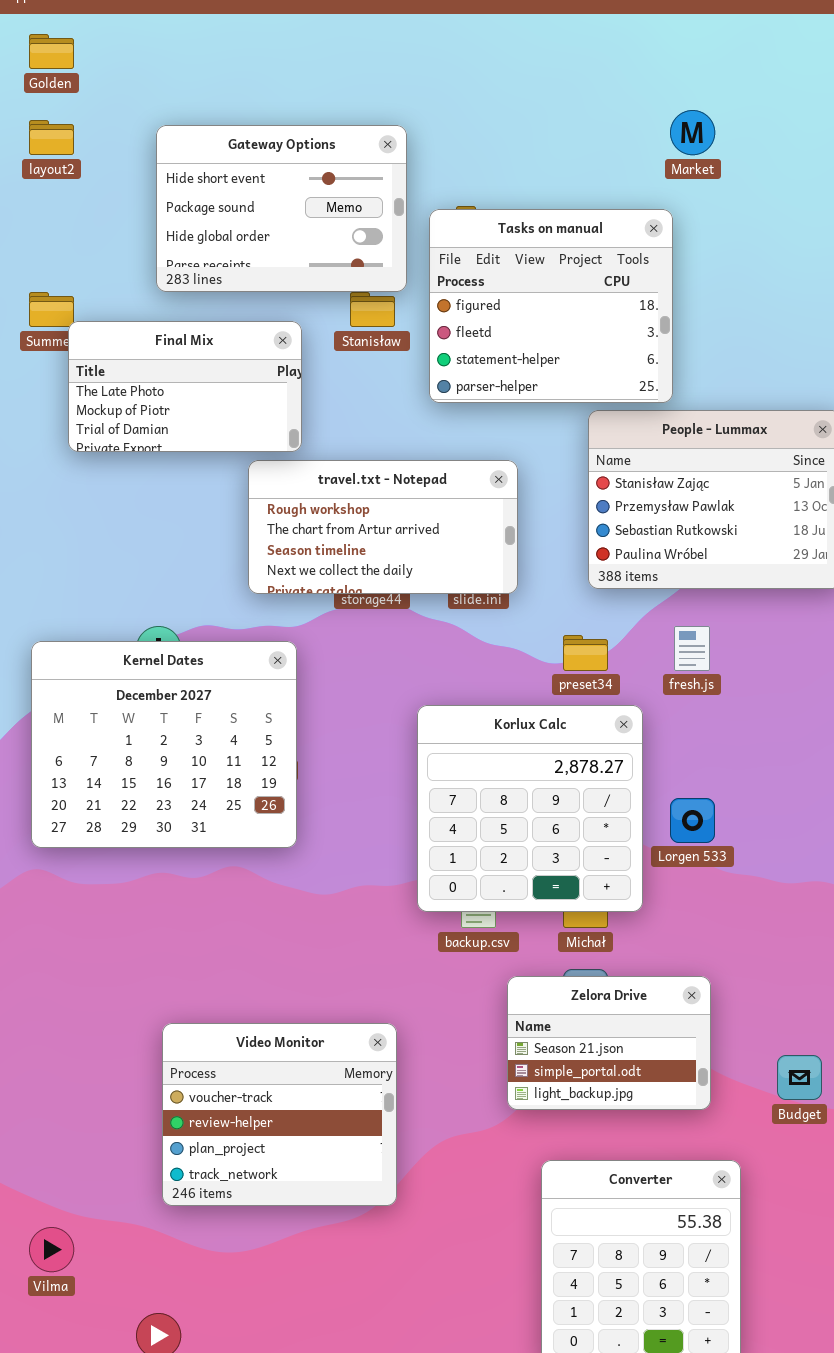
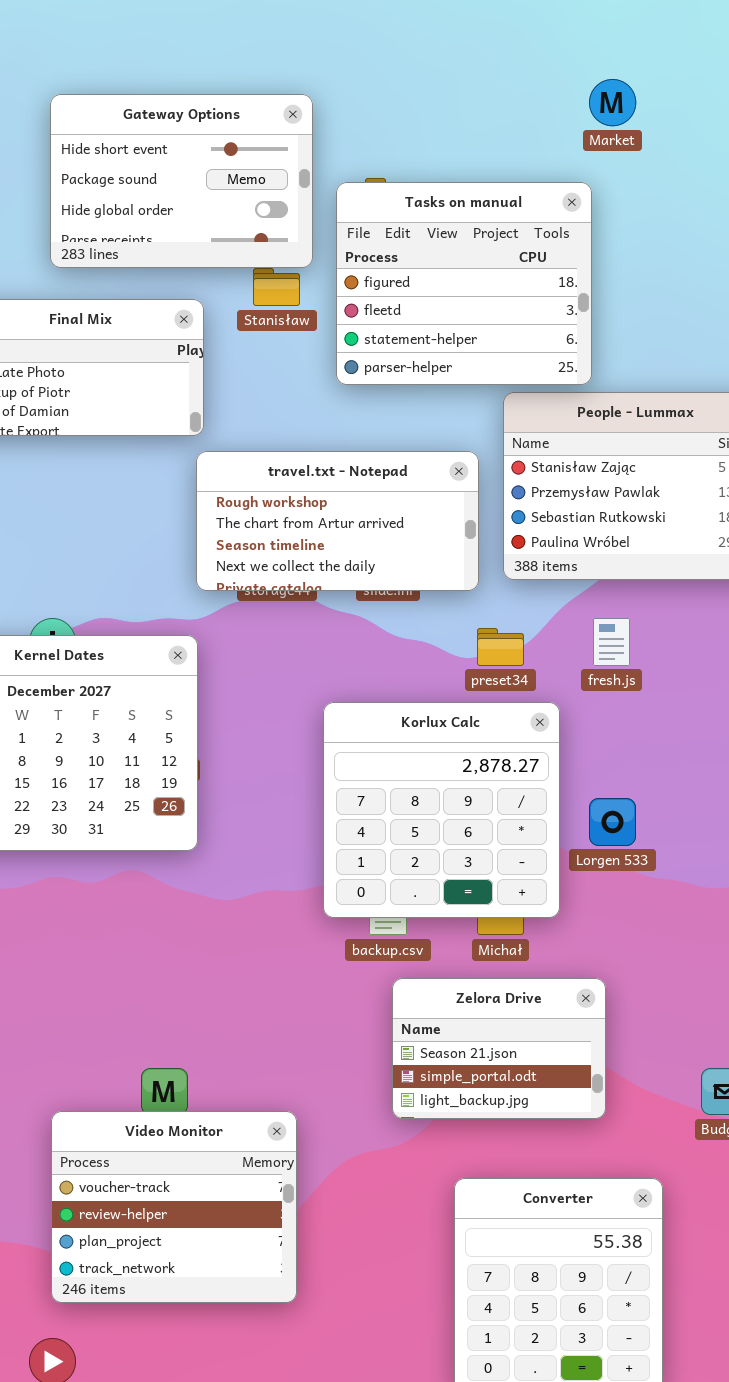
travel.txt - Notepad: [248,460,518,594] -> [196,451,479,591], moved
Zelora Drive: [507,976,711,1110] -> [392,978,606,1119], moved
Video Monitor: [162,1023,397,1206] -> [51,1111,297,1303], moved

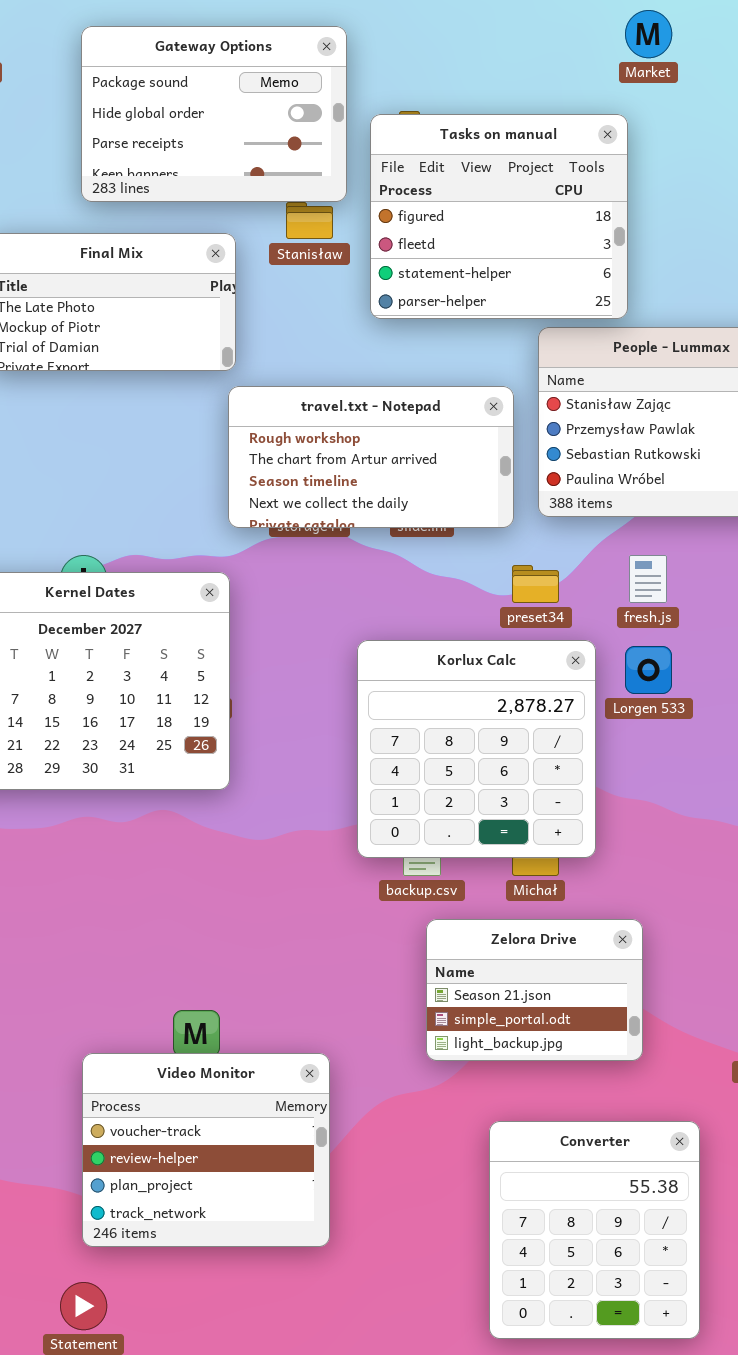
Gateway Options: [50,94,313,268] -> [81,26,347,202], scrolled down 1 row
Lorgen 533: [589,798,636,846] -> [625,646,672,694], moved

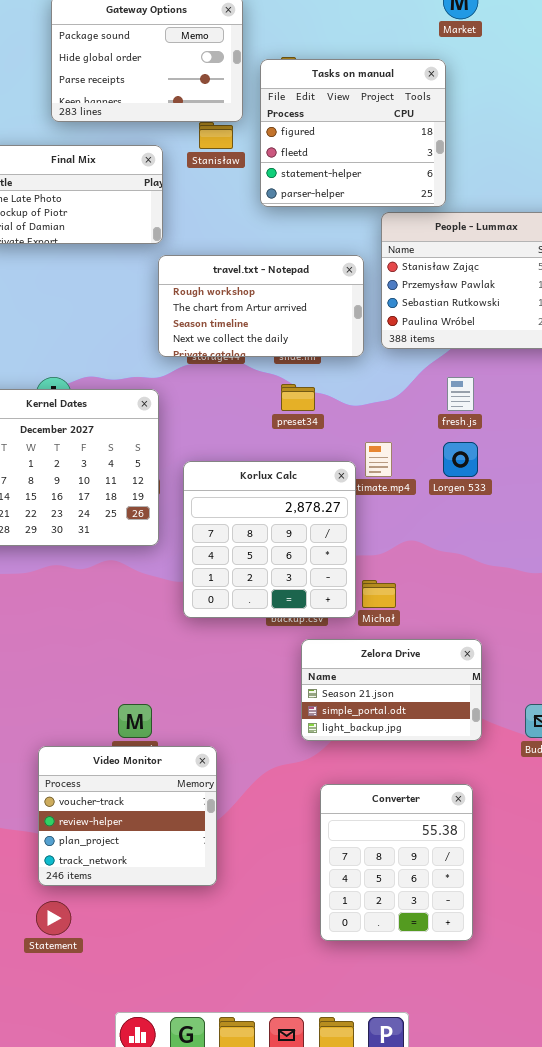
preset34: [512,565,559,603] -> [281,384,315,411], moved
Korlux Calc: [357,640,596,858] -> [183,461,356,618], moved
Zelora Drive: [426,919,643,1061] -> [301,639,482,741], resized
Video Monitor: [82,1053,330,1247] -> [38,746,217,886], moved
Converter: [489,1121,700,1339] -> [320,784,473,941], moved

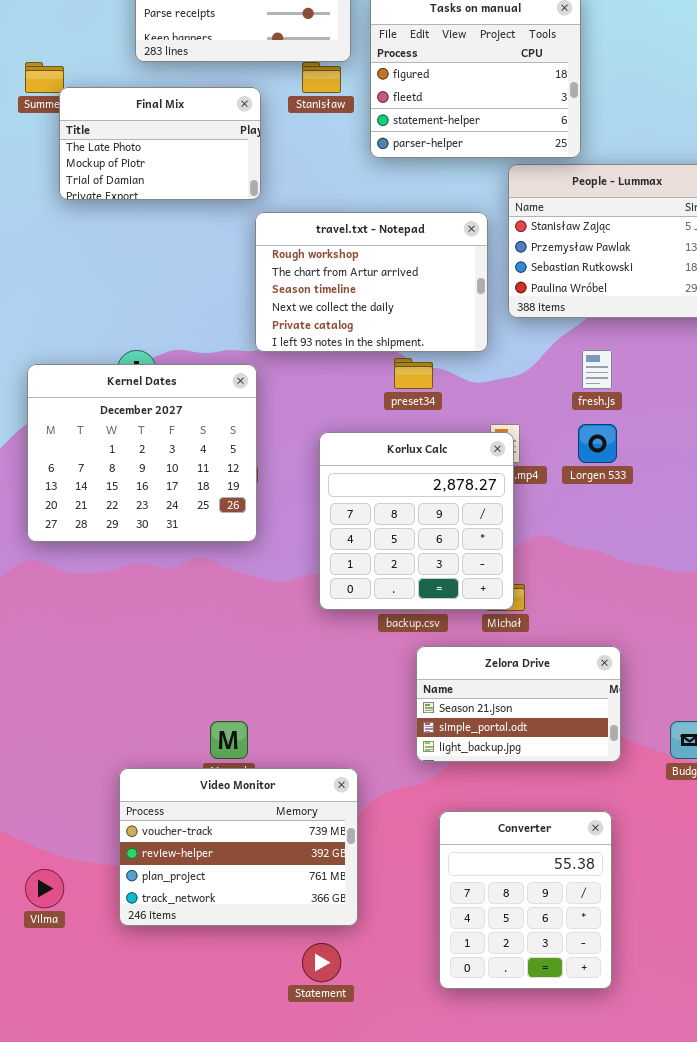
travel.txt - Notepad: [158,255,364,357] -> [255,212,488,352], resized
Korlux Calc: [183,461,356,618] -> [319,432,514,610], moved
Video Monitor: [38,746,217,886] -> [119,768,358,926], resized
Statement: [36,901,71,935] -> [302,943,341,982], moved

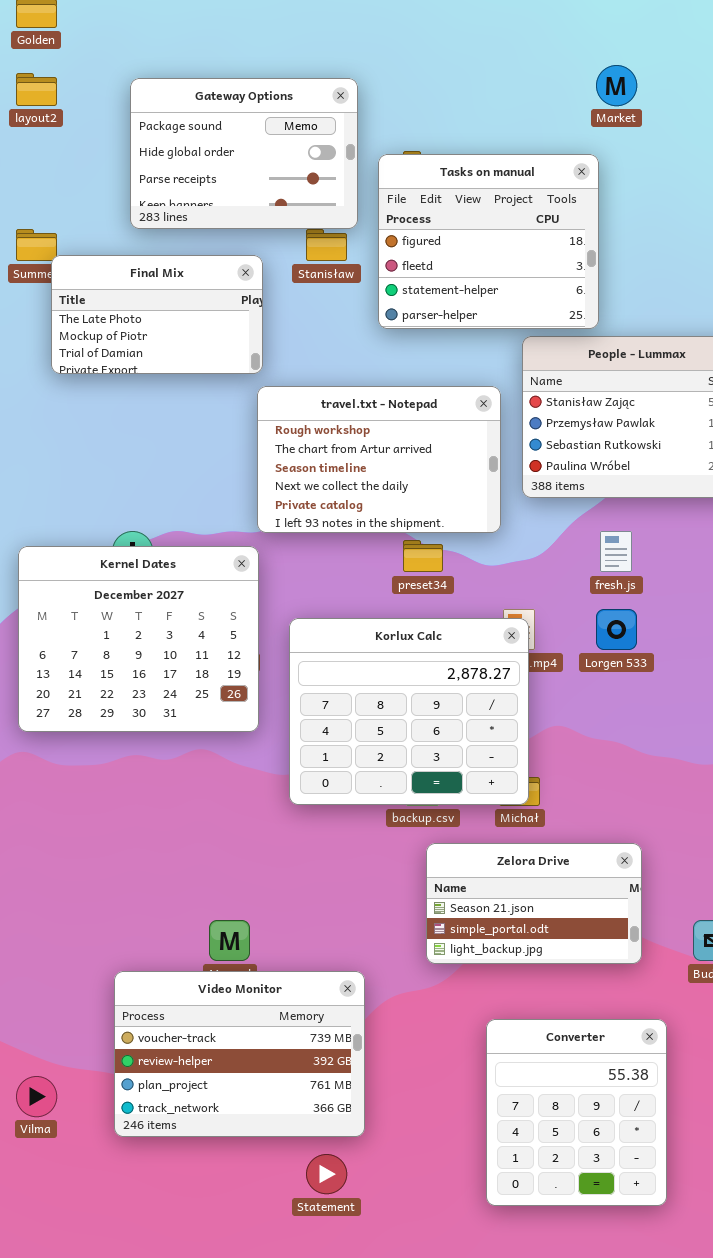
Korlux Calc: [319,432,514,610] -> [289,618,529,805], resized
Converter: [439,811,612,989] -> [486,1019,667,1206], moved

